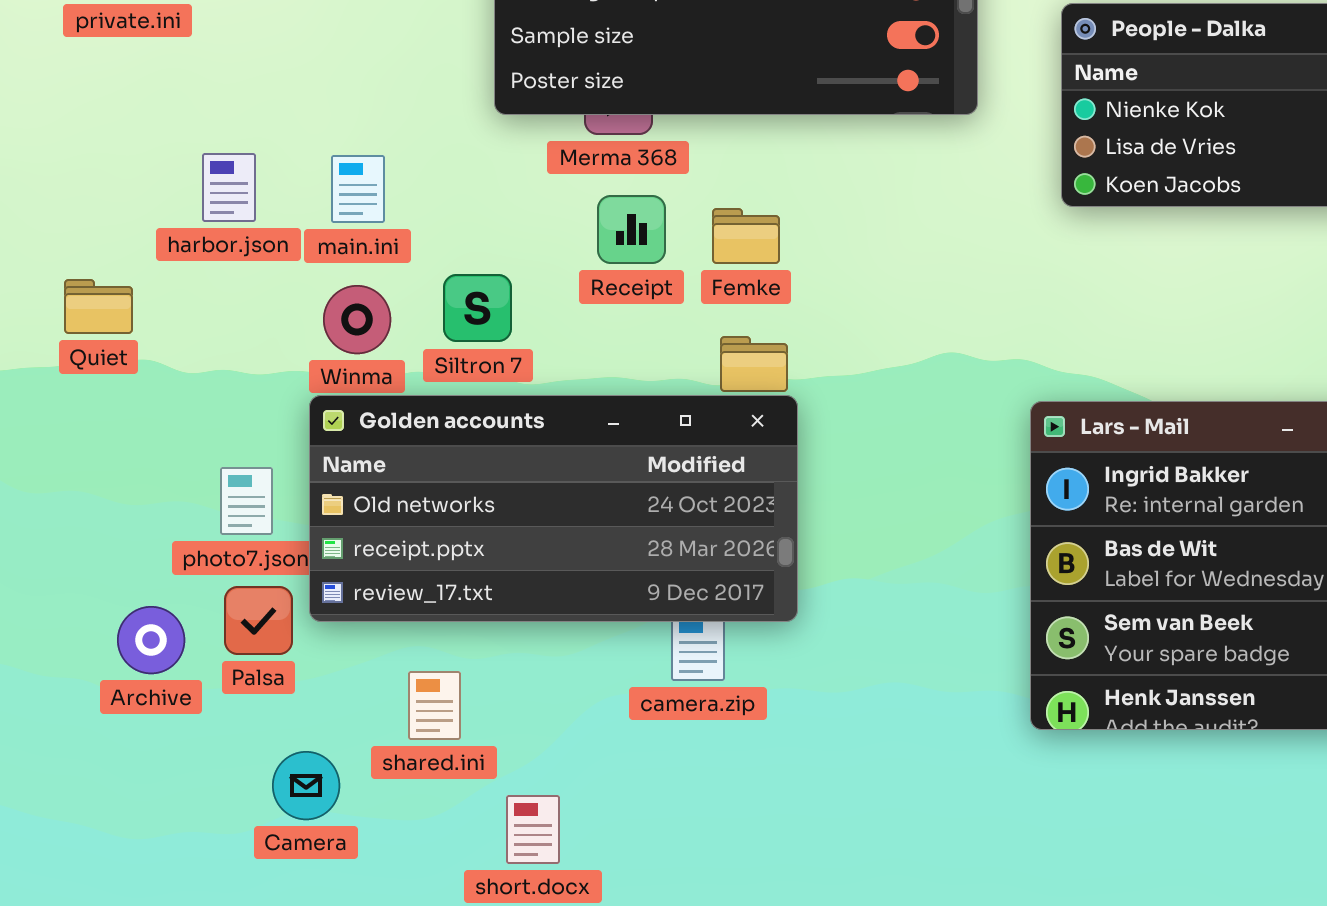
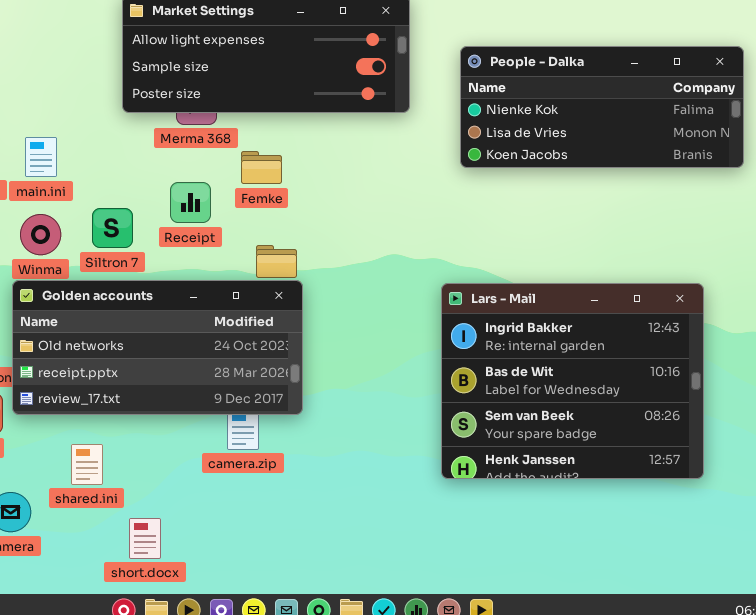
Receipt: [597,195,666,264] -> [170,182,211,223], moved
Femke: [712,208,780,264] -> [241,151,282,184], moved

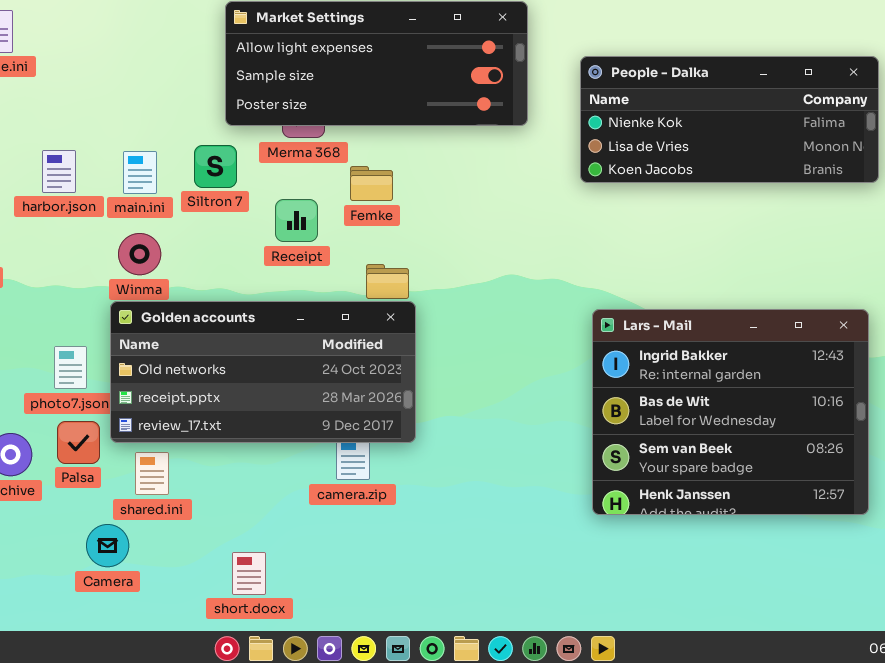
Siltron 7: [92,208,133,248] -> [194,145,237,188], moved
Lars - Mail: [441,283,704,479] -> [592,309,869,515], moved
shared.ini: [71,444,103,485] -> [135,452,169,495], moved

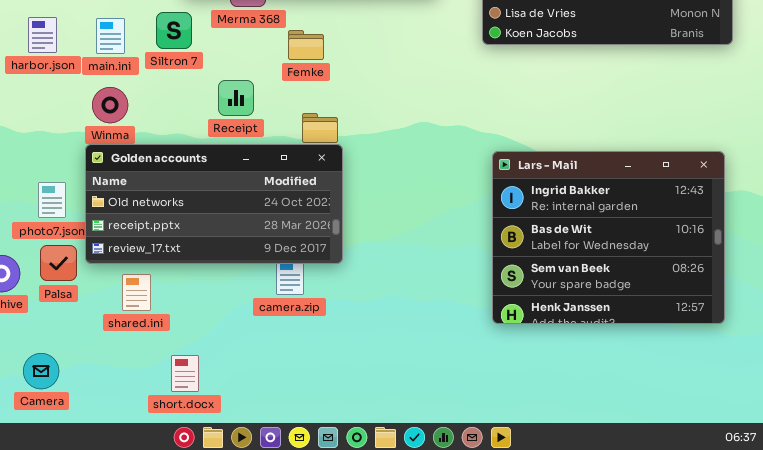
Receipt: [275,199,318,242] -> [218,80,254,116], moved
shared.ini: [135,452,169,495] -> [122,274,151,311], moved
Camera: [86,524,129,567] -> [23,353,59,389], moved
short.docx: [232,552,266,595] -> [171,355,199,392], moved

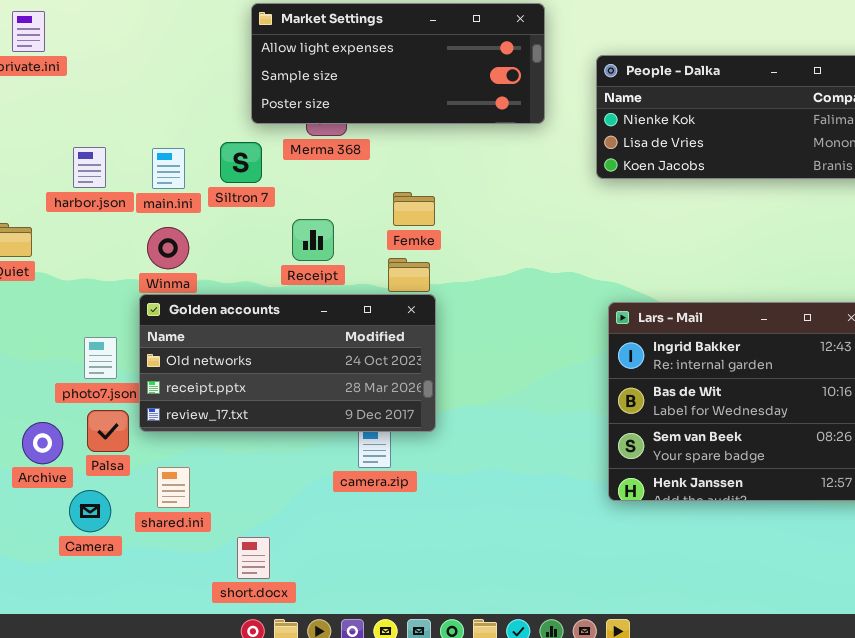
Femke: [288,30,324,60] -> [393,192,435,226], moved
shared.ini: [122,274,151,311] -> [157,467,190,508], moved
Camera: [23,353,59,389] -> [69,490,111,532], moved

